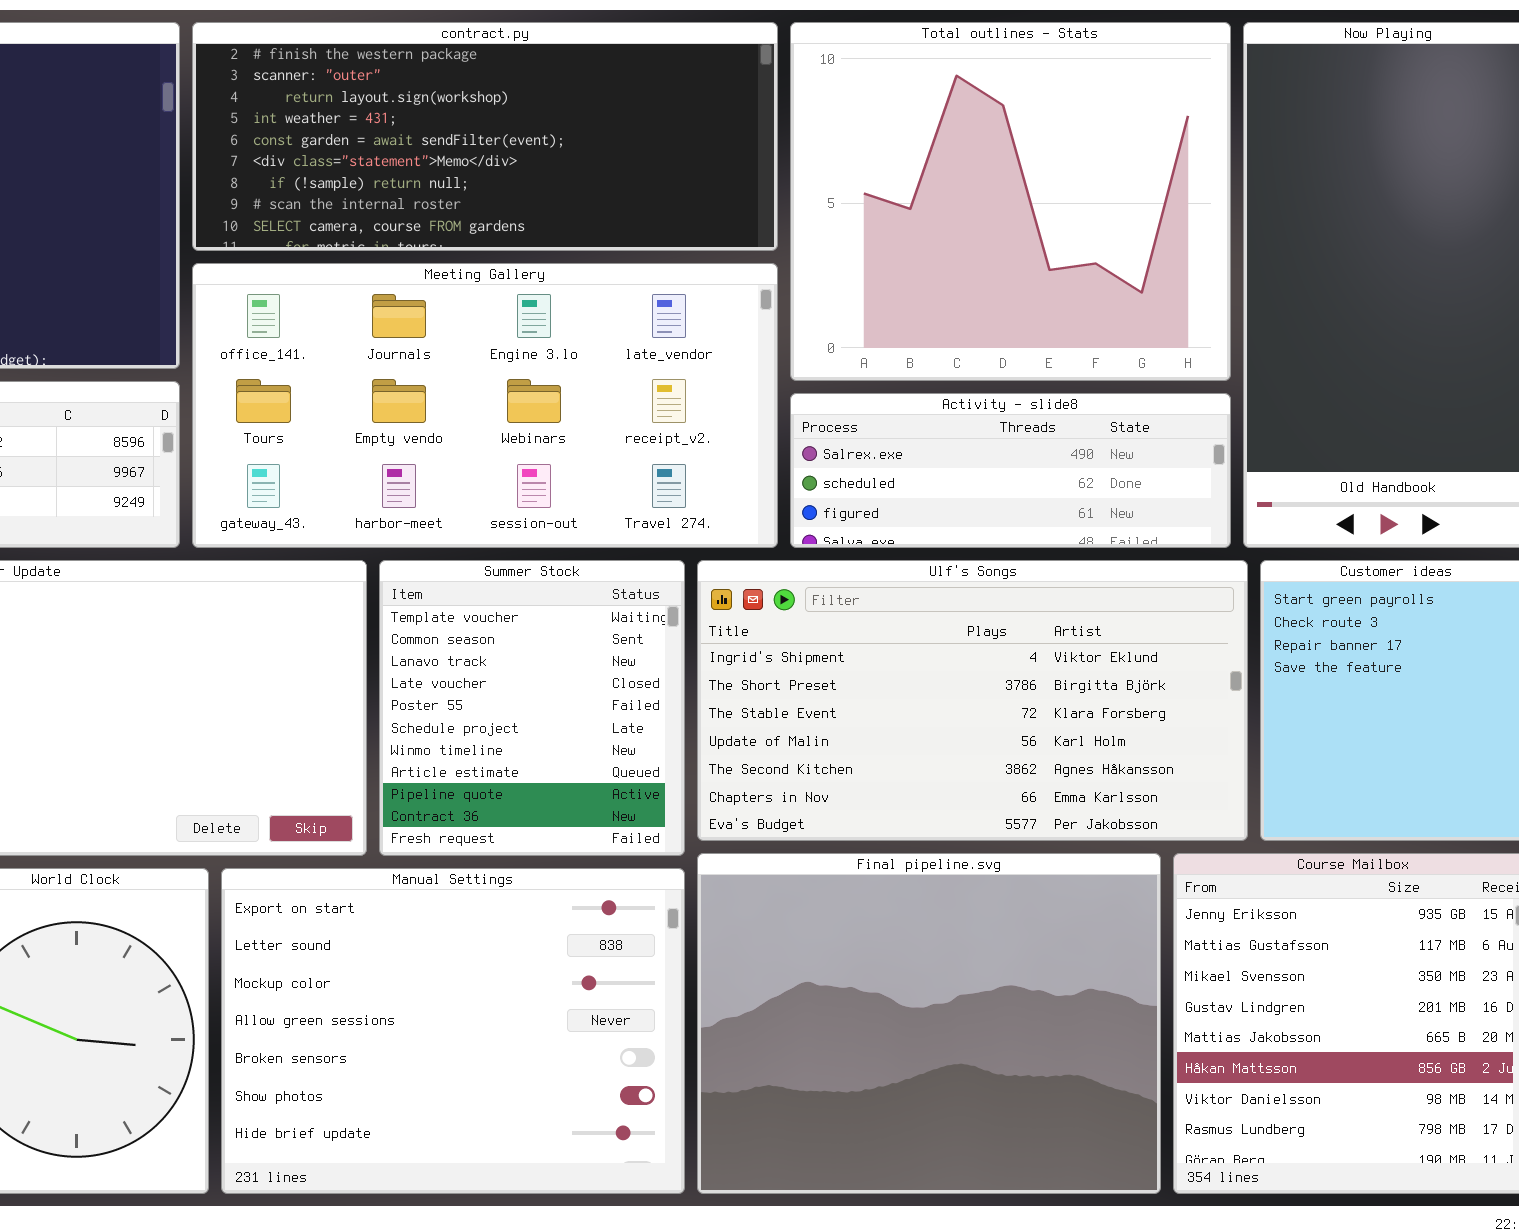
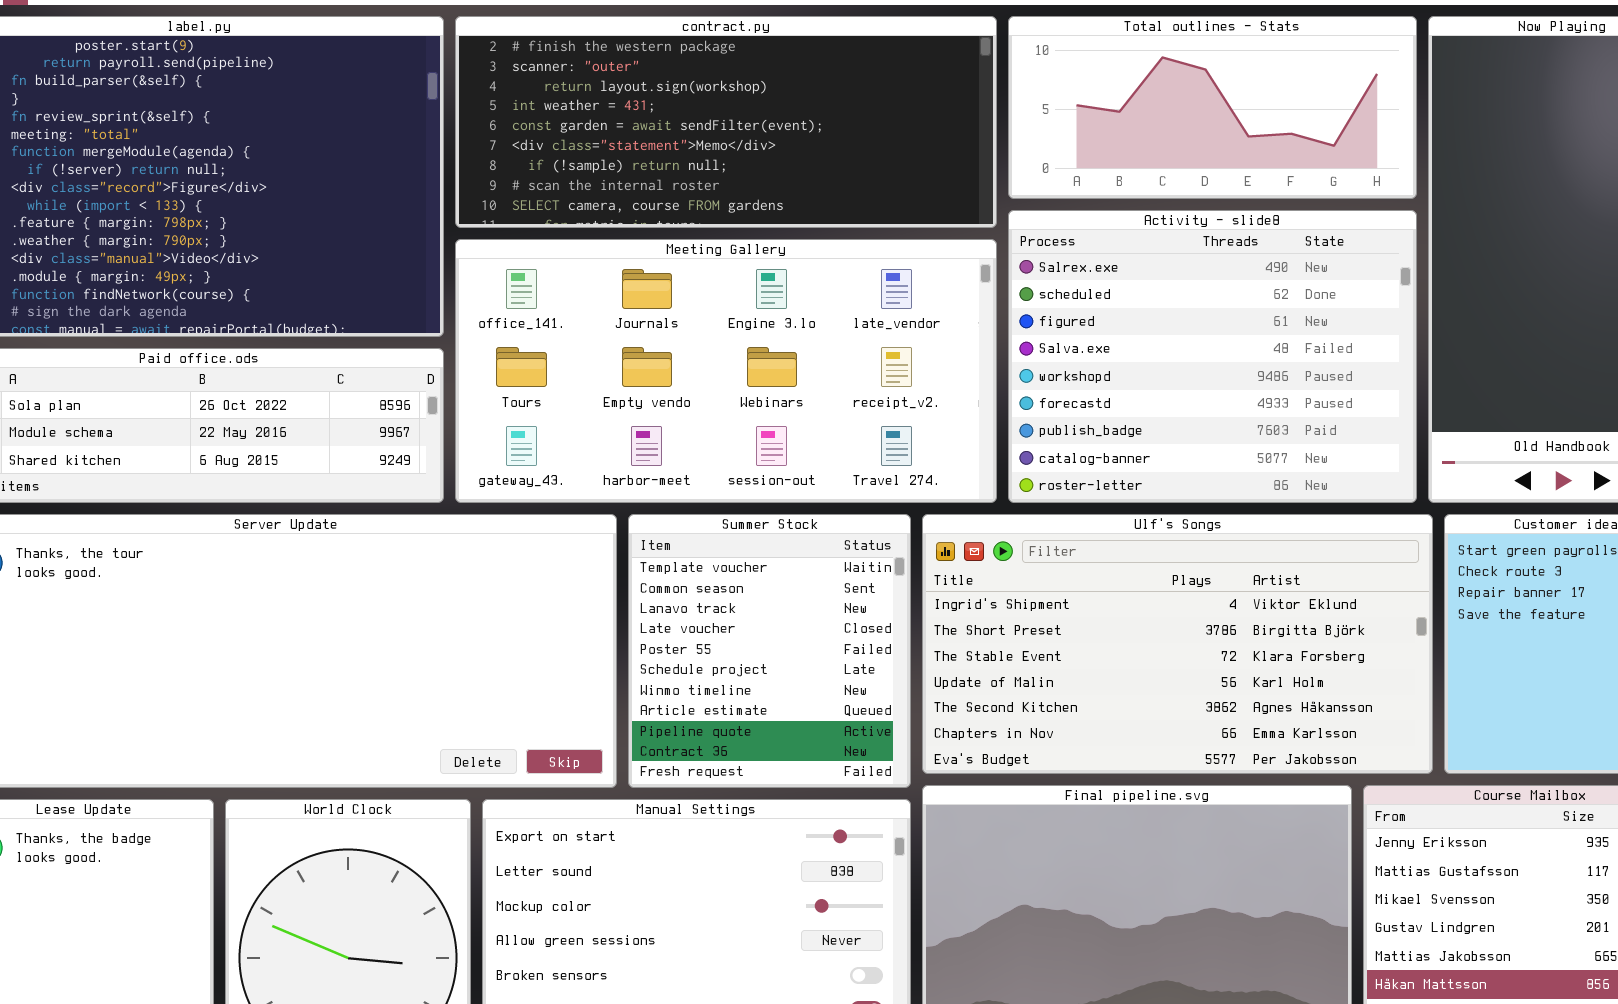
Total outlines - Stats: [790,22,1231,381] -> [1008,16,1417,199], resized
Activity - slide8: [790,393,1231,548] -> [1008,210,1417,503], resized

